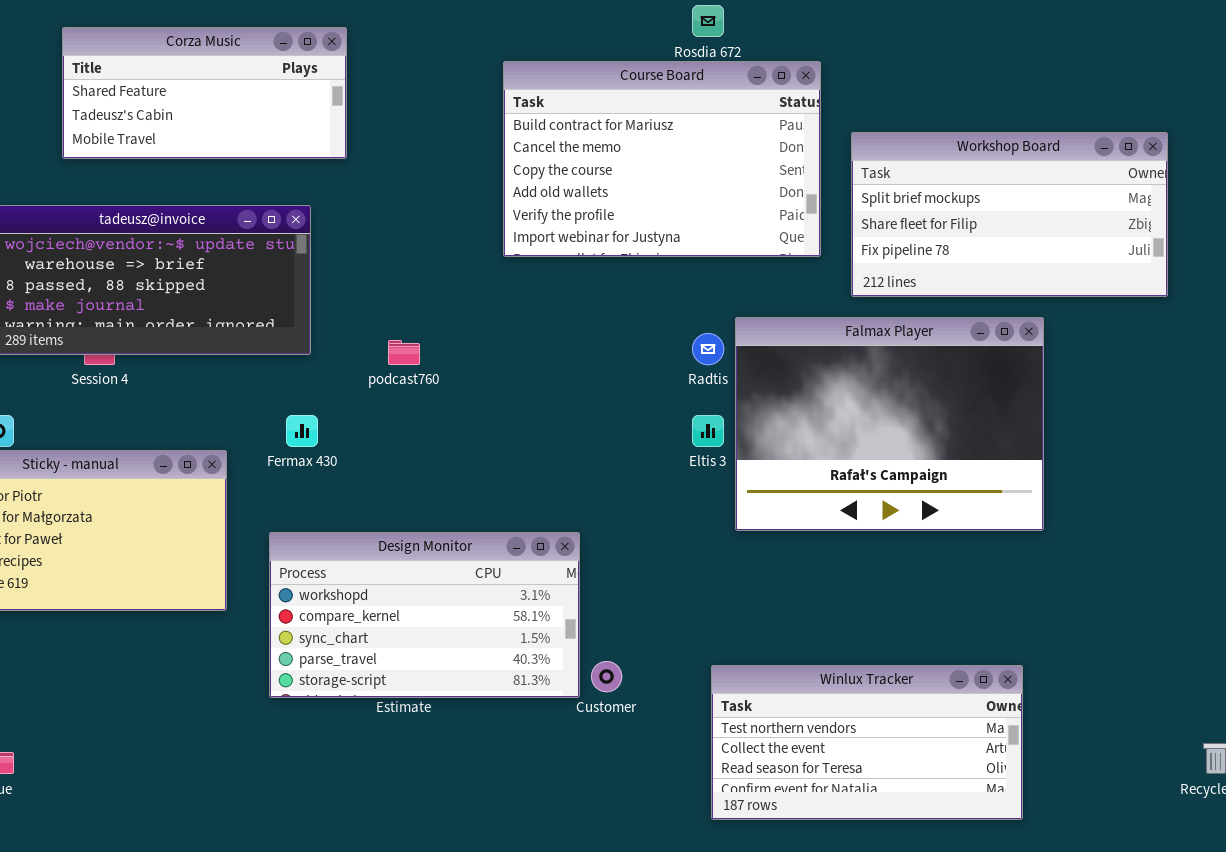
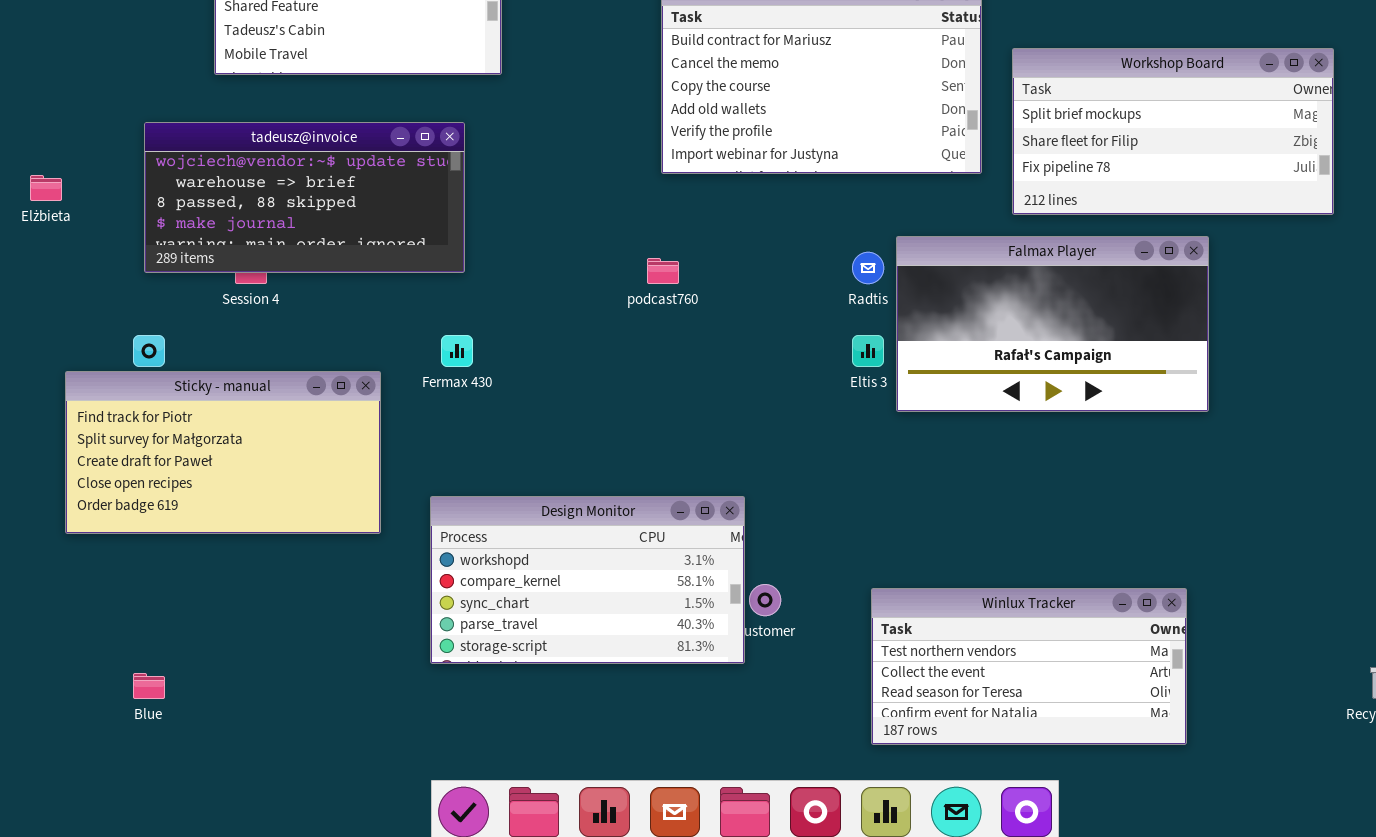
Falmax Player: [735,317,1044,531] -> [896,236,1209,412], resized
podcast760: [388,340,420,365] -> [647,258,679,284], moved
Design Monitor: [269,532,580,698] -> [430,496,745,664], moved

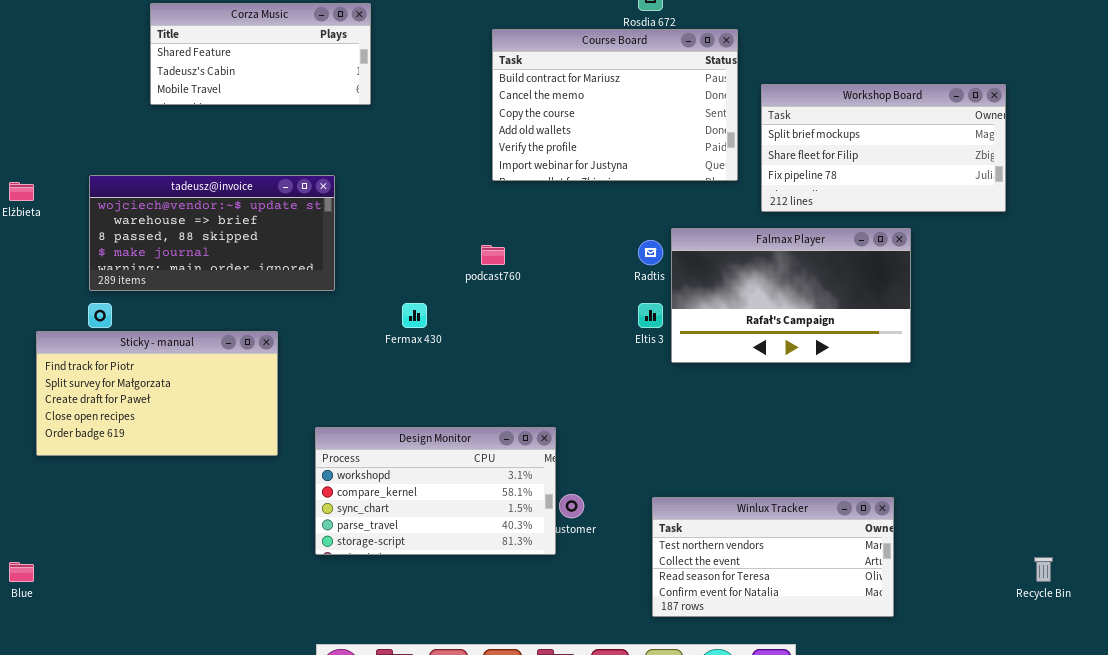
tadeusz@invoice: [144,122,465,273] -> [89,175,335,291], moved
Fermax 430: [441,335,473,367] -> [402,303,427,328], moved
Blue: [133,673,165,699] -> [9,562,34,582], moved

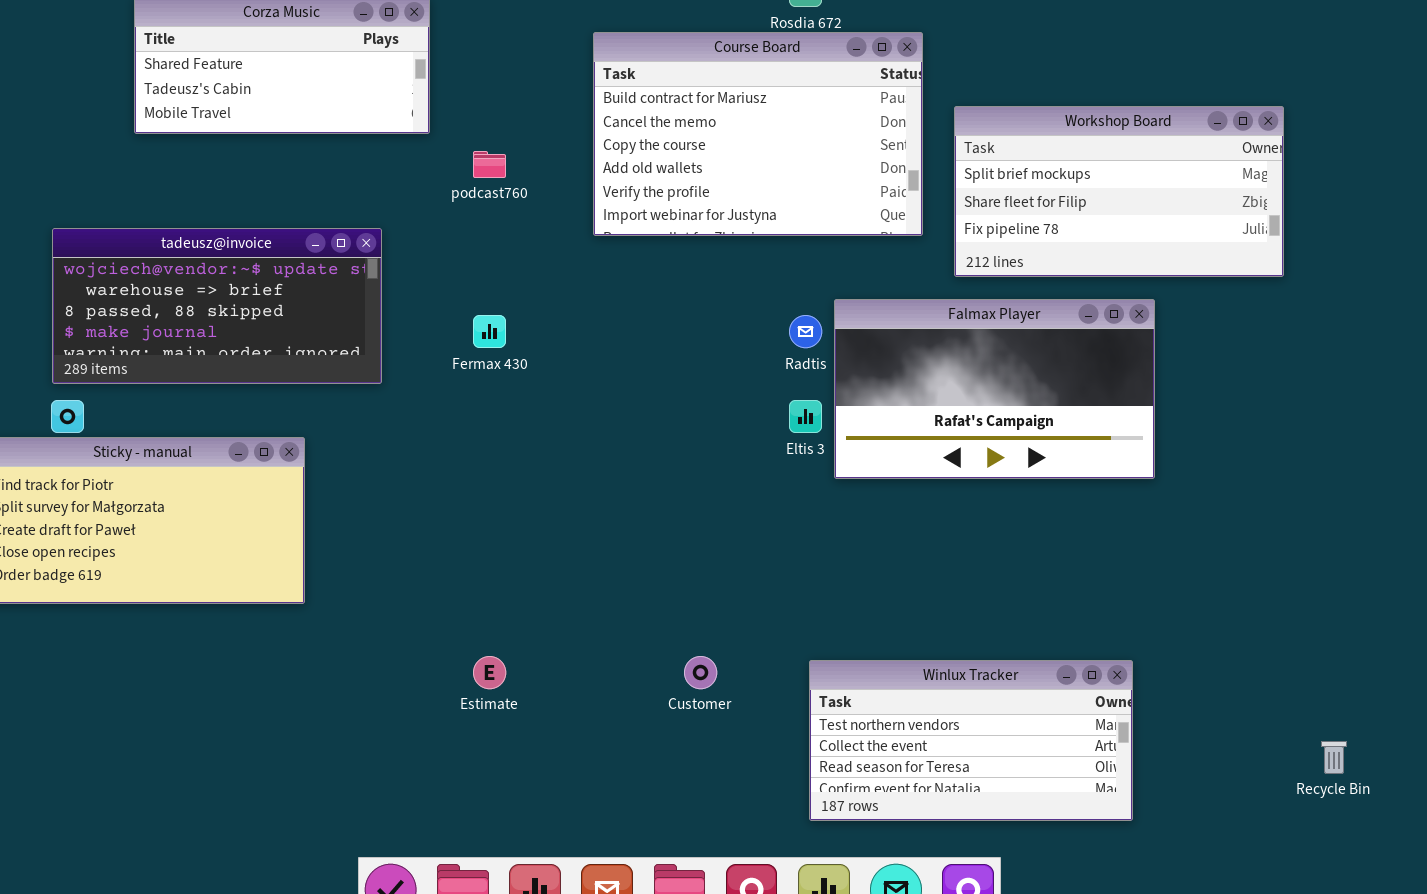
podcast760: [481,245,505,265] -> [473,151,506,178], moved
Fermax 430: [402,303,427,328] -> [473,315,506,348], moved
Design Monitor: [315,427,556,555] -> none, closed

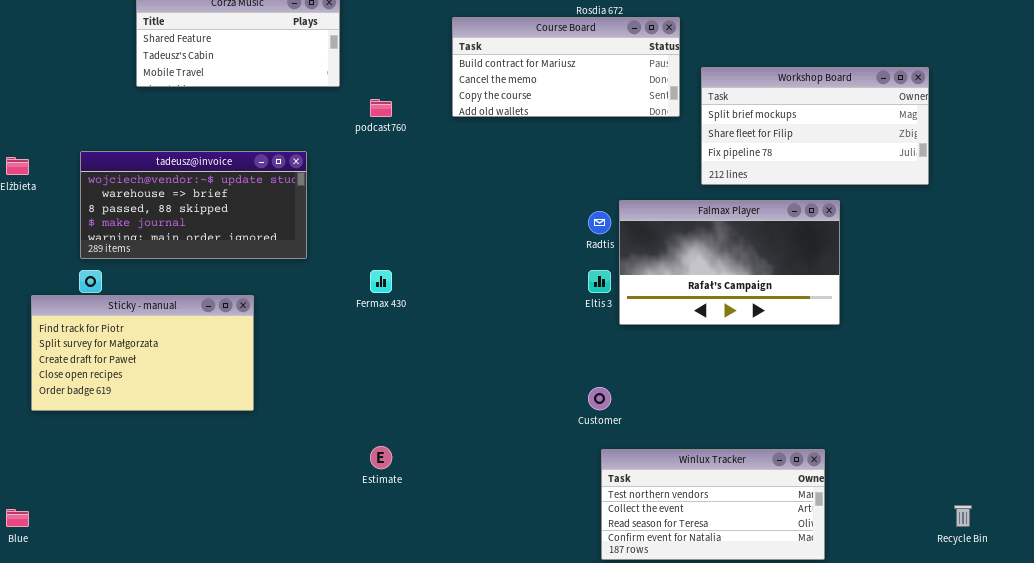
Course Board: [593,32,923,236] -> [452,17,680,117], resized
Fermax 430: [473,315,506,348] -> [370,270,392,293], moved
Customer: [684,656,717,689] -> [588,387,611,410], moved

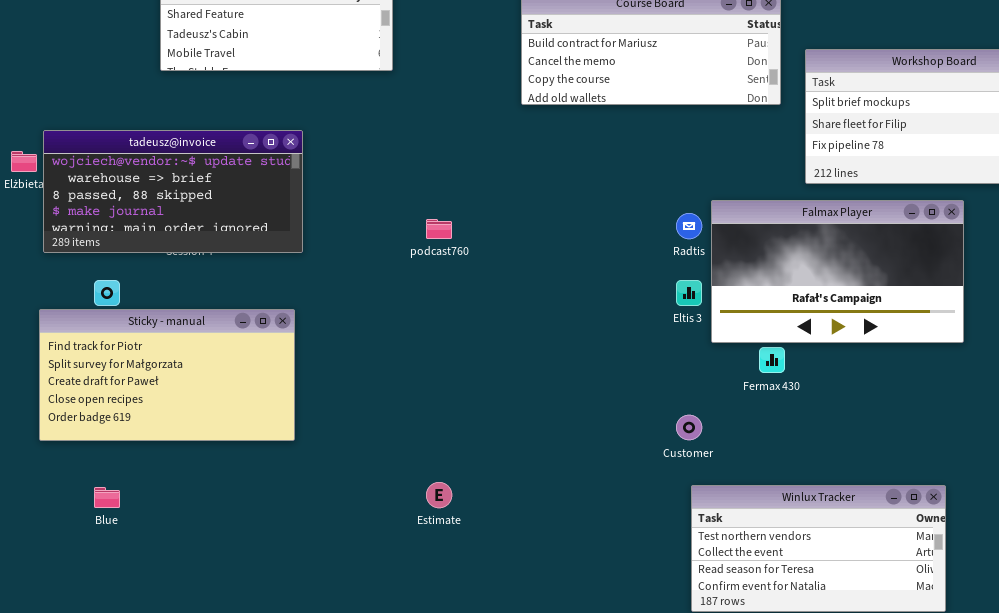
podcast760: [370,99,392,117] -> [426,219,452,239], moved
tadeusz@invoice: [80,151,307,259] -> [43,130,303,253], moved
Fermax 430: [370,270,392,293] -> [759,347,785,373], moved
Blue: [6,509,29,527] -> [94,487,120,508], moved

